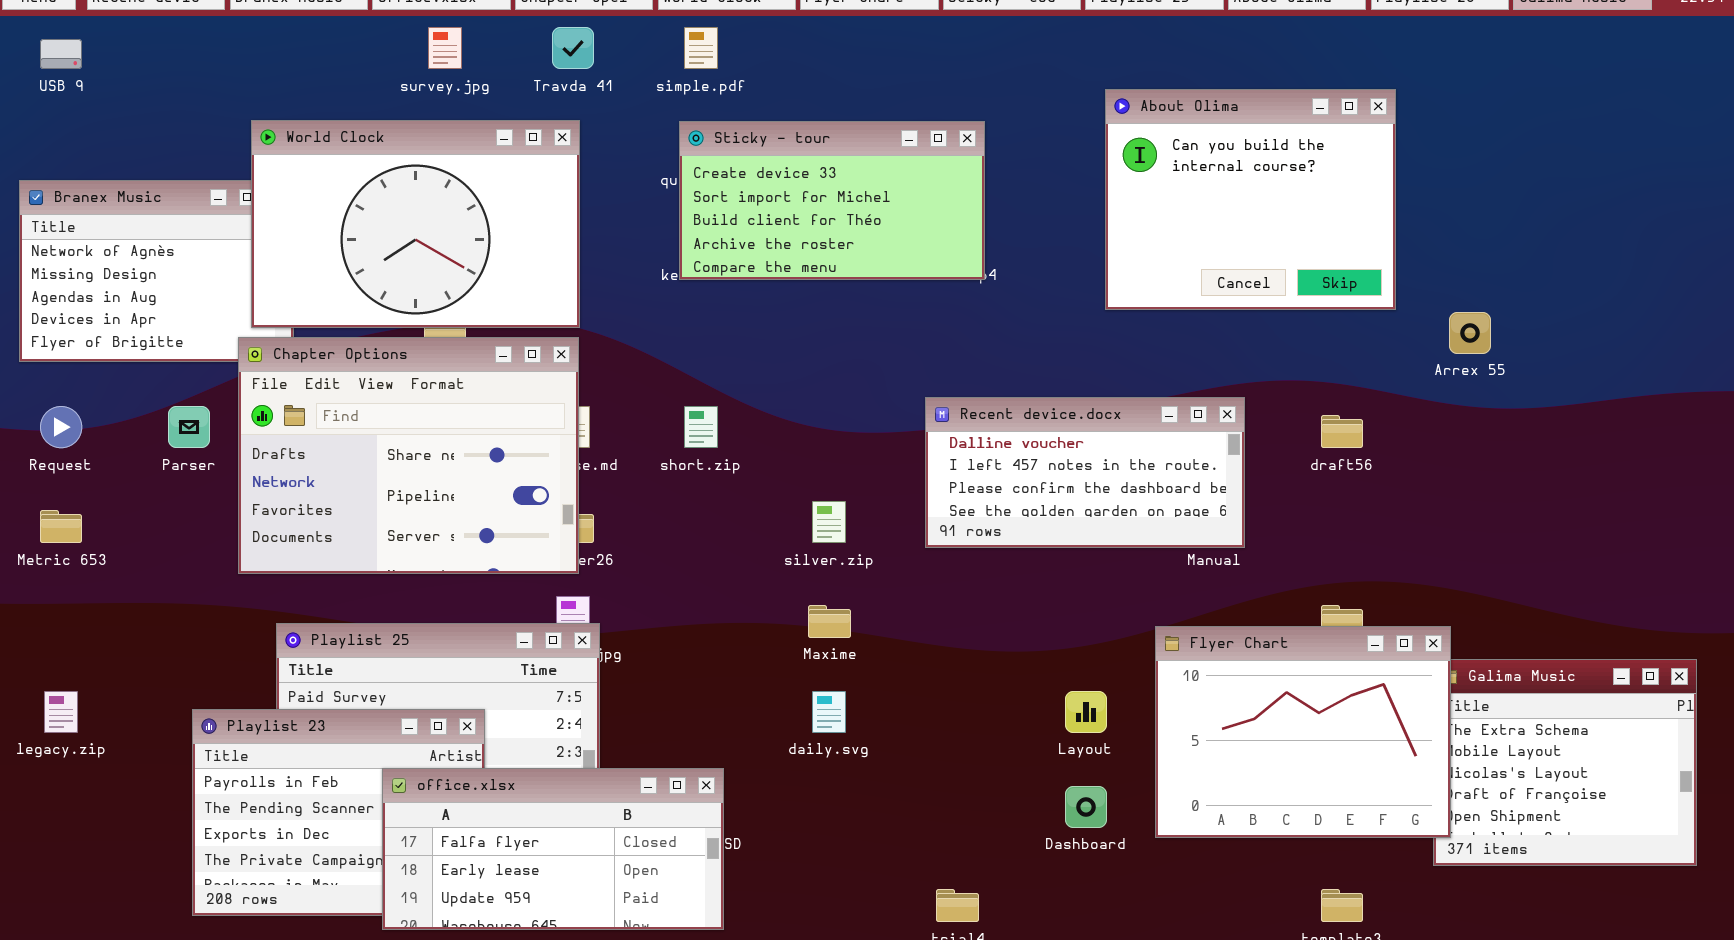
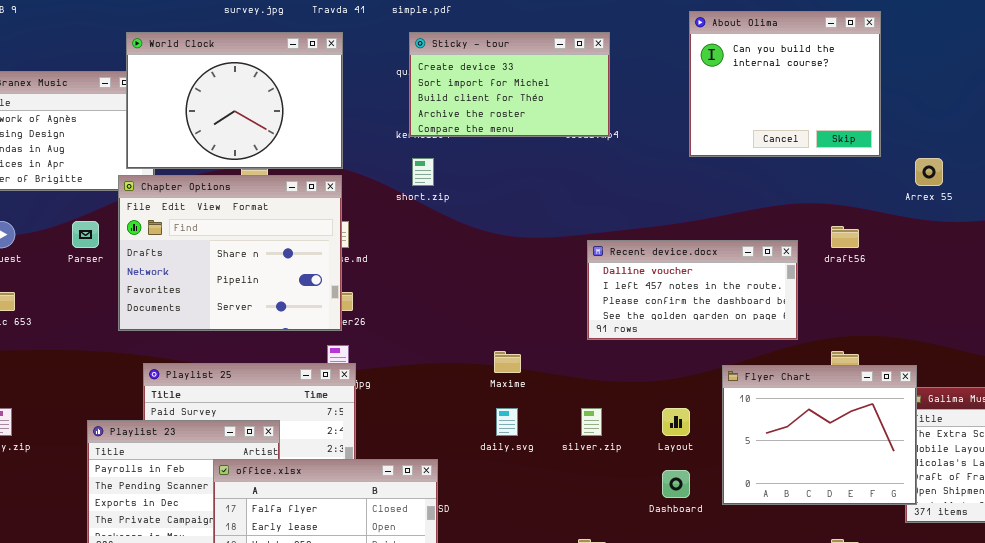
Recent device.docx: [925,397,1245,548] -> [587,240,798,340], moved
short.zip: [684,406,718,448] -> [412,158,434,186], moved
silver.zip: [812,501,846,543] -> [581,408,602,436], moved

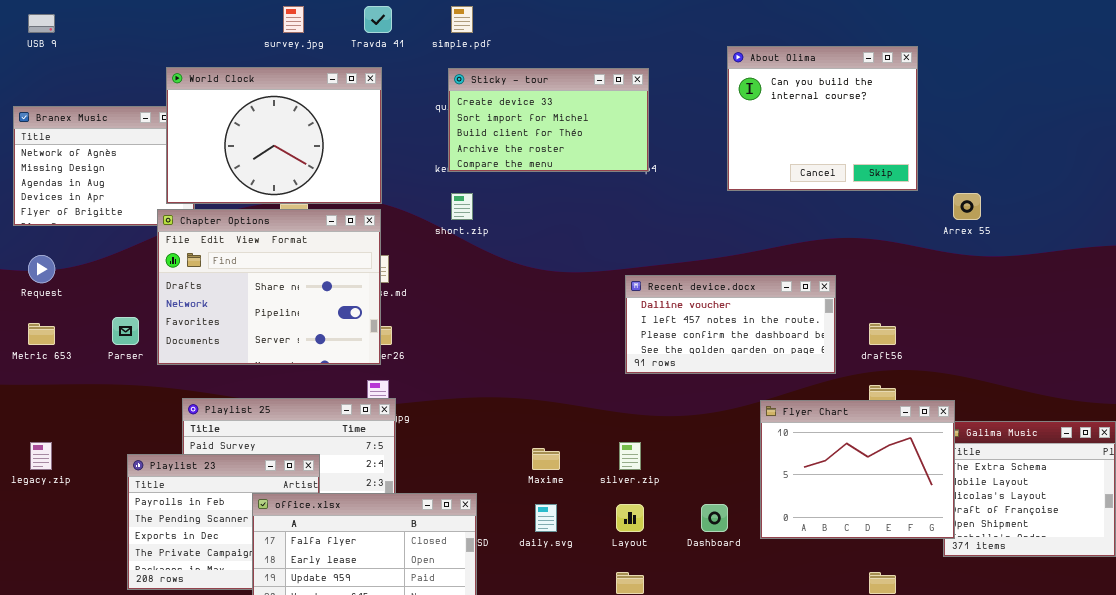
Parser: [72,221,99,248] -> [112,317,139,345], moved
draft56: [831,226,859,248] -> [869,323,896,345], moved
Maxime: [494,351,521,373] -> [532,448,560,470], moved
daily.svg: [496,408,518,436] -> [535,504,557,532], moved
Layout: [662,408,690,436] -> [616,504,644,532], moved

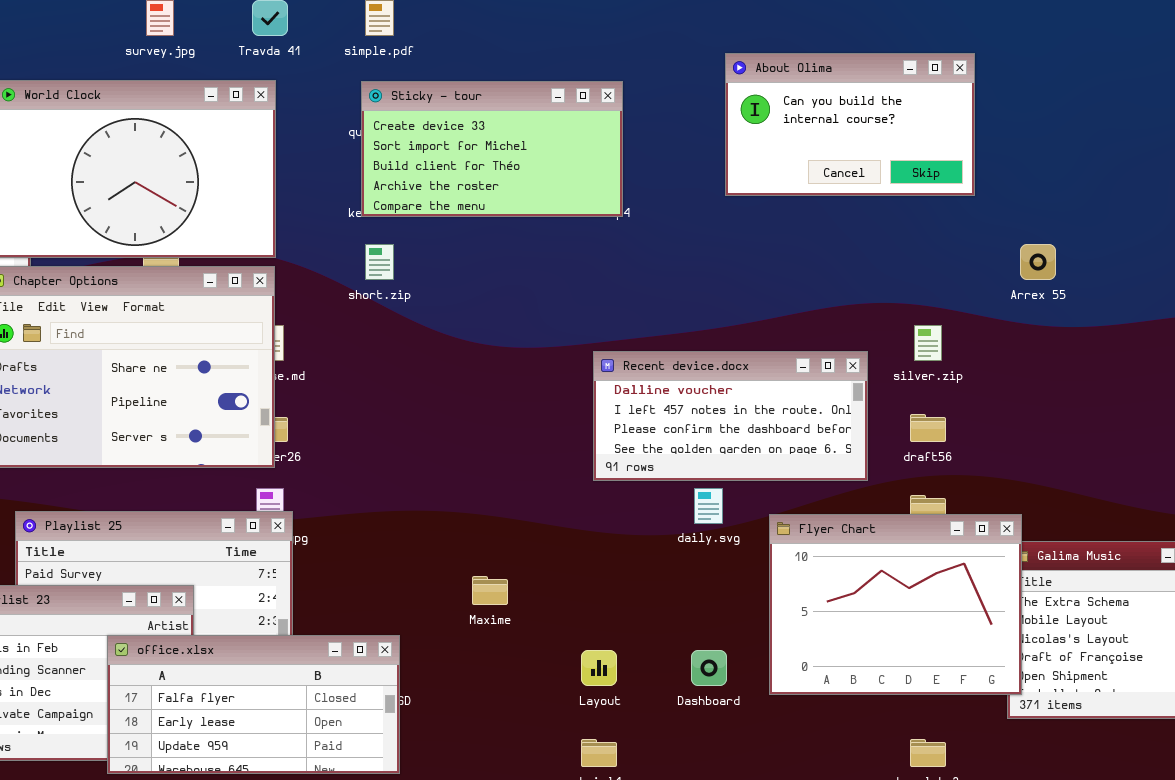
About Olima: [727,46,918,191] -> [725,53,975,196], resized
silver.zip: [619,442,641,470] -> [914,325,942,361], moved
daily.svg: [535,504,557,532] -> [694,488,723,524], moved

